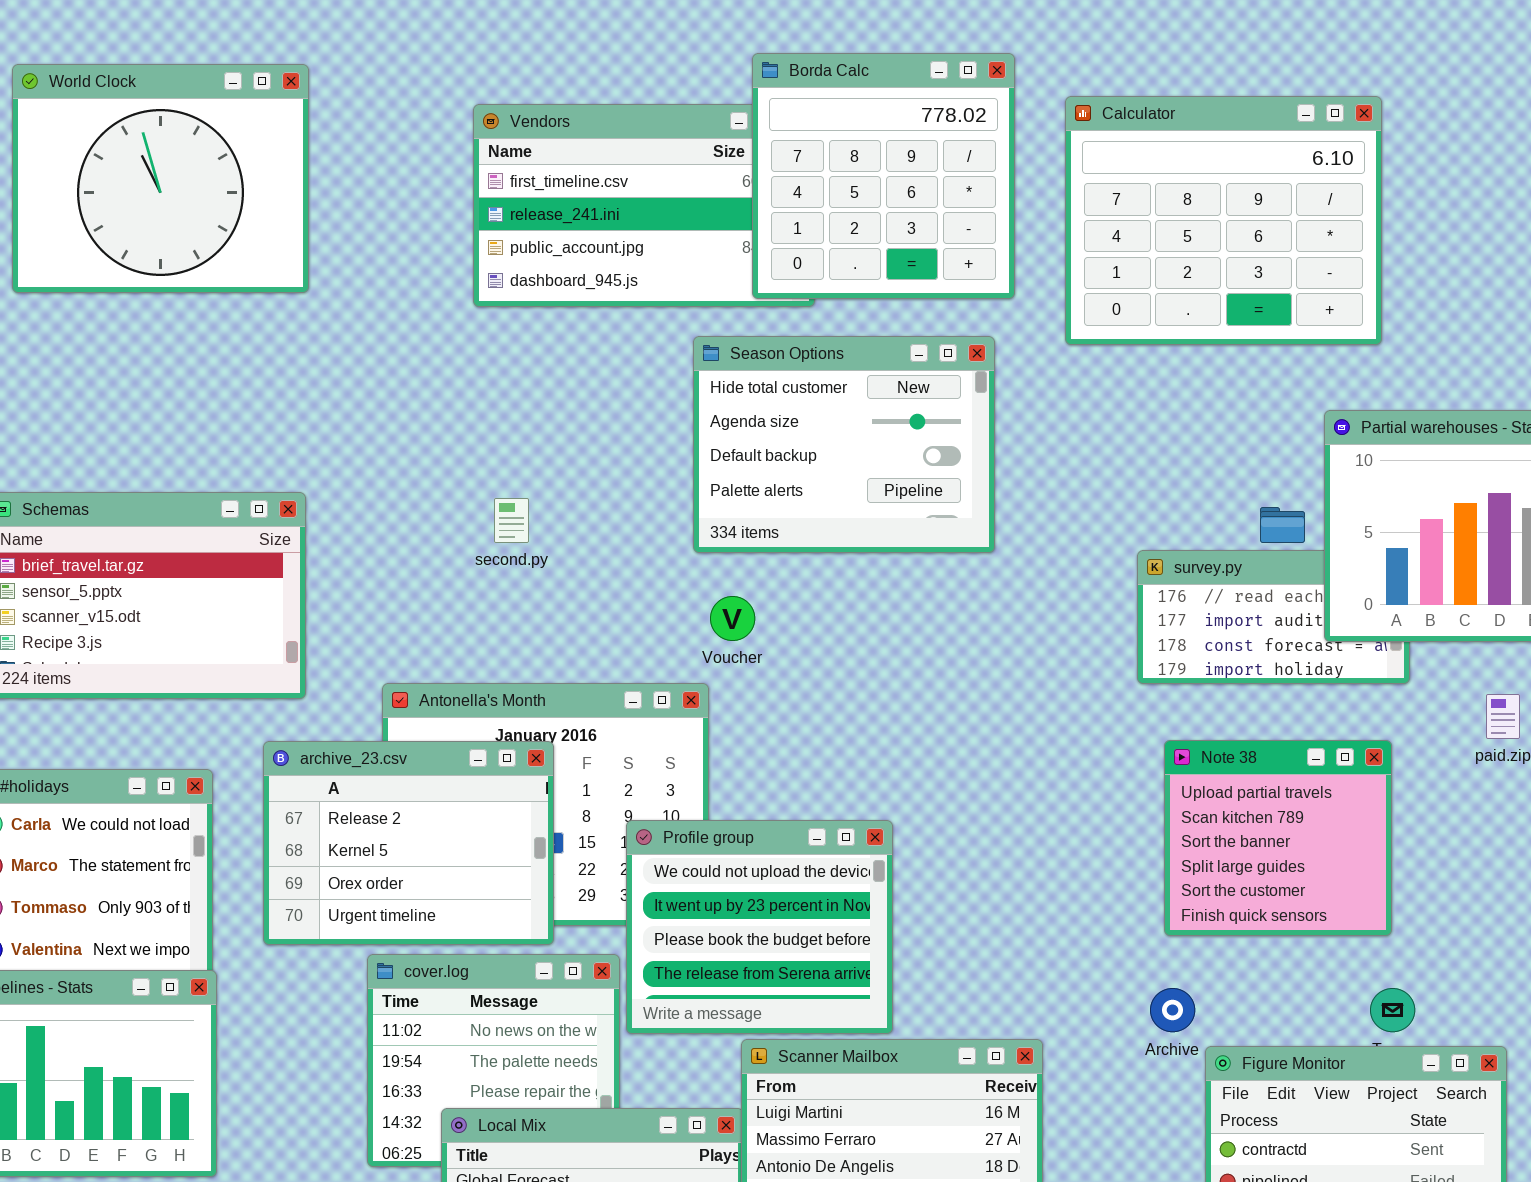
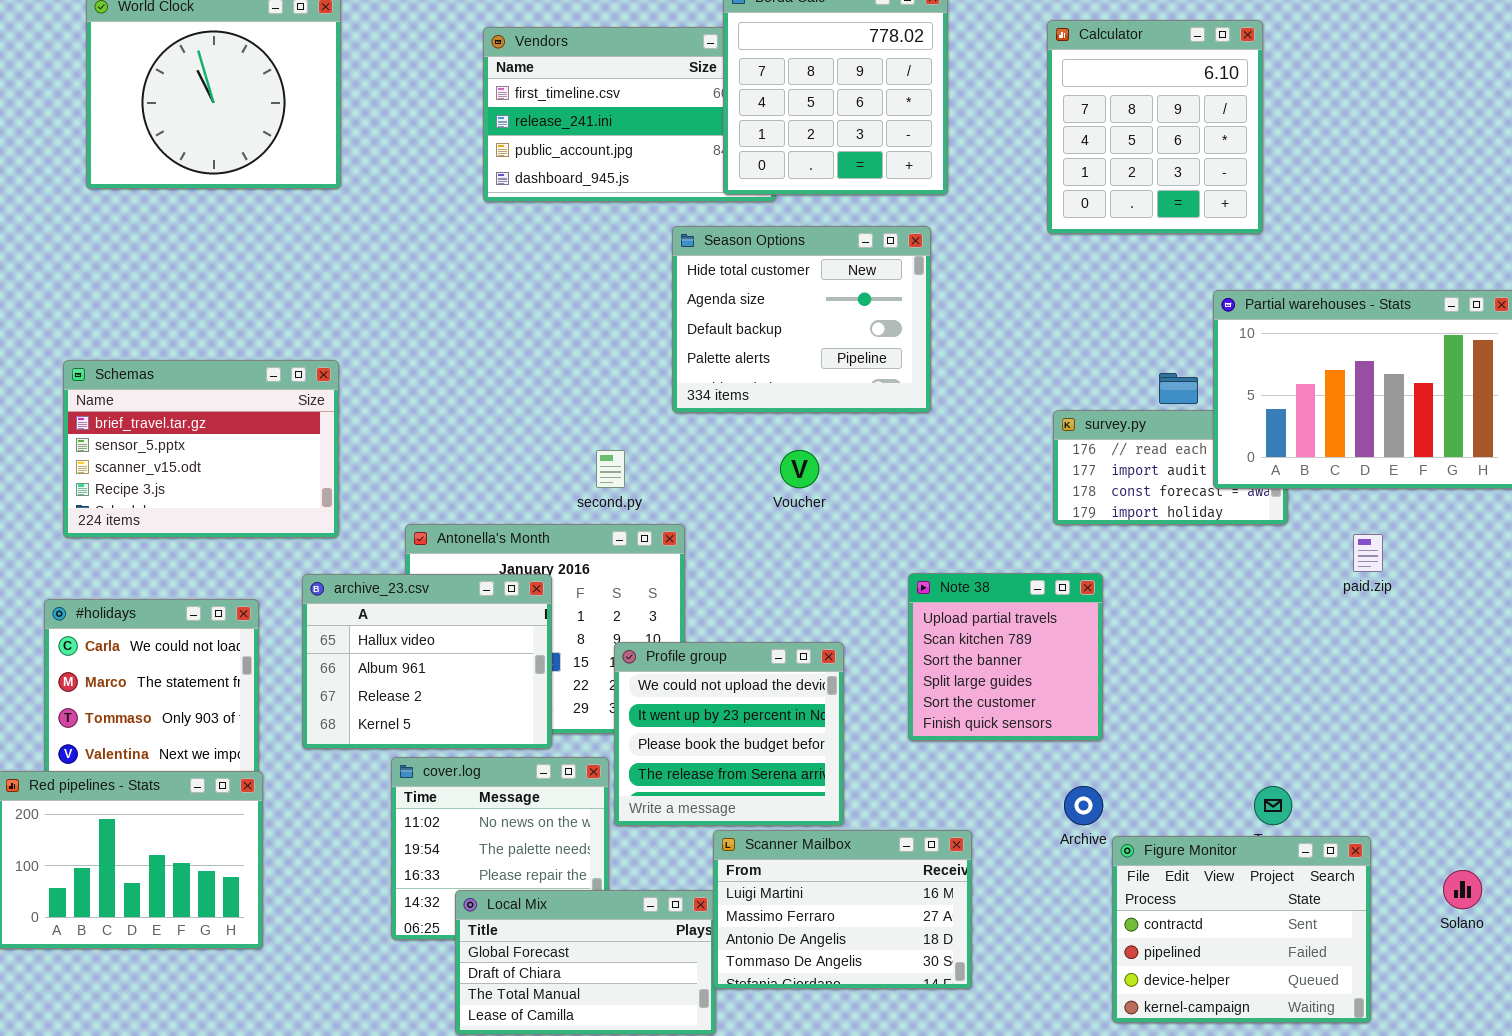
Calculator: [1065,96,1382,345] -> [1047,20,1263,234], resized
second.py: [494,498,529,543] -> [596,450,625,488], moved
Voucher: [710,596,755,641] -> [780,450,819,488], moved
Note 38: [1164,740,1392,936] -> [908,573,1103,741], moved
archive_23.csv: [263,741,554,945] -> [302,574,552,749], scrolled up 2 rows

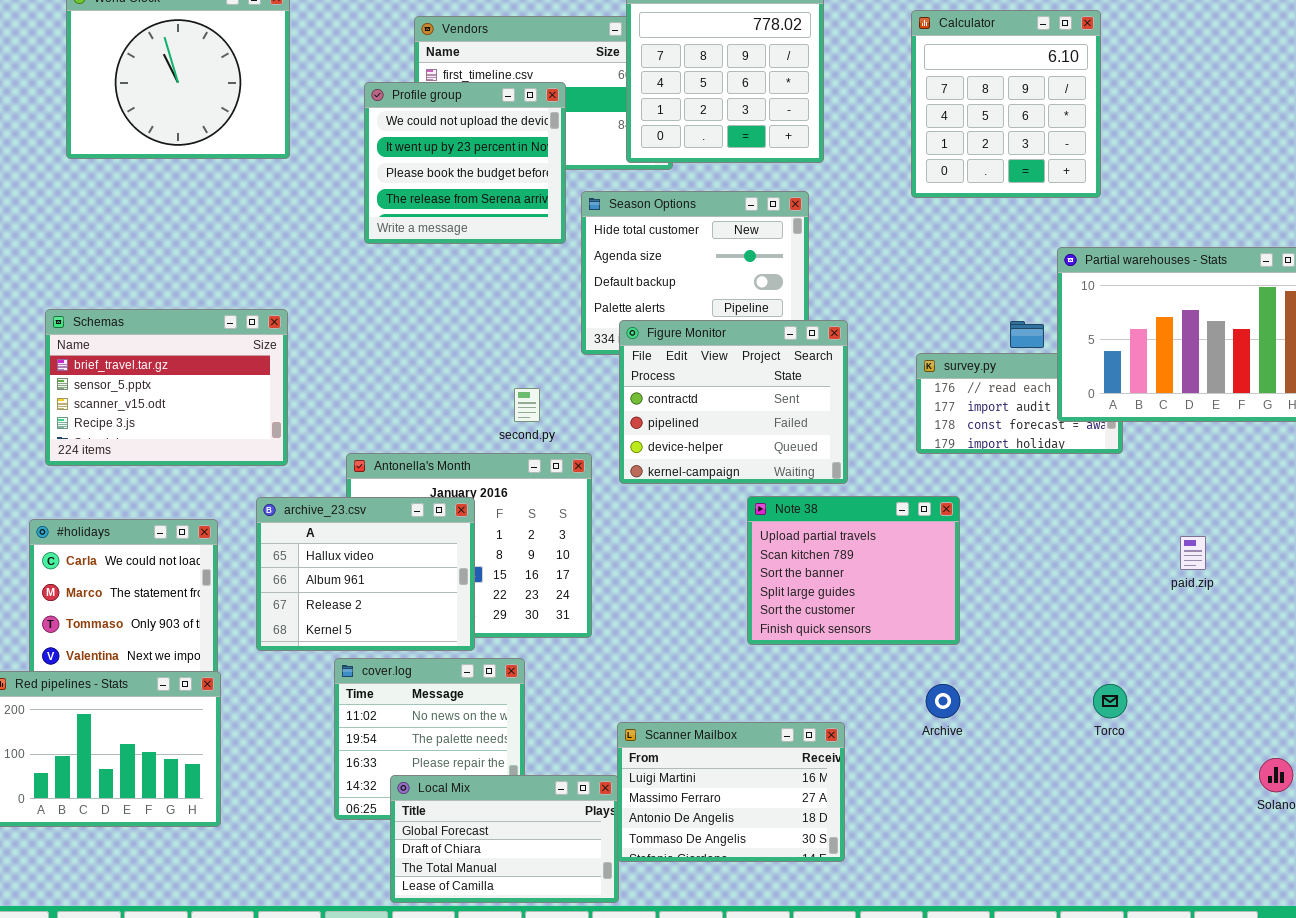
paid.zip: [1353,534,1383,572] -> [1180,536,1206,570], moved
Note 38: [908,573,1103,741] -> [747,496,960,645], resized
Profile group: [614,642,844,826] -> [364,82,566,244], moved
Figure Monitor: [1112,836,1371,1023] -> [619,320,848,484], moved

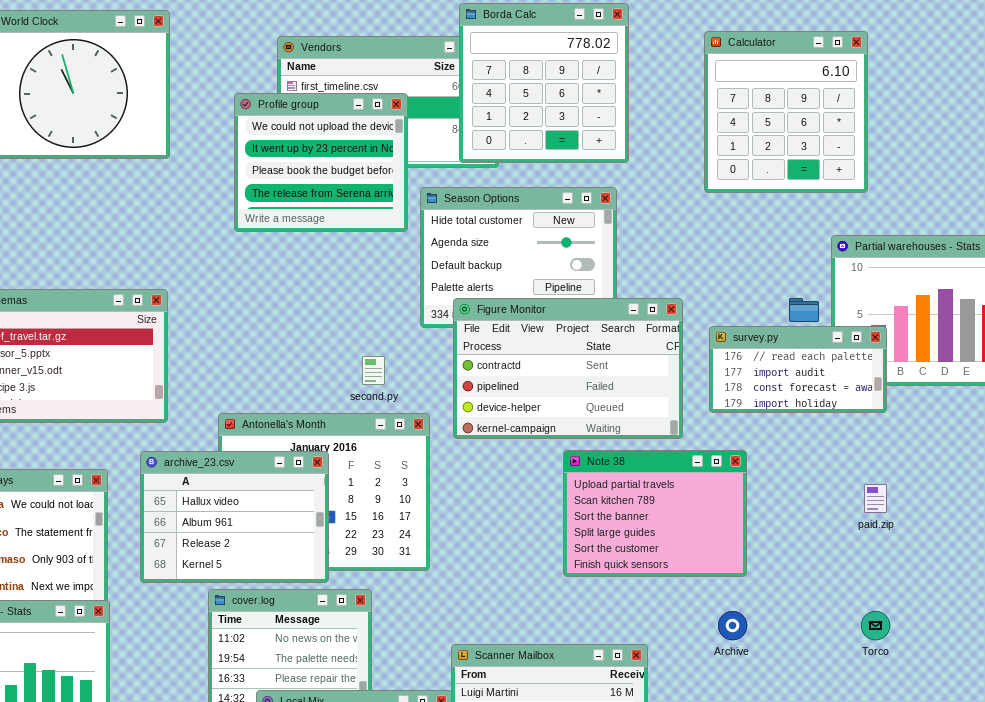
Figure Monitor: [619,320,848,484] -> [453,298,683,439], resized
survey.py: [916,353,1123,454] -> [709,326,887,413], raised
paid.zip: [1180,536,1206,570] -> [864,484,887,513], moved

